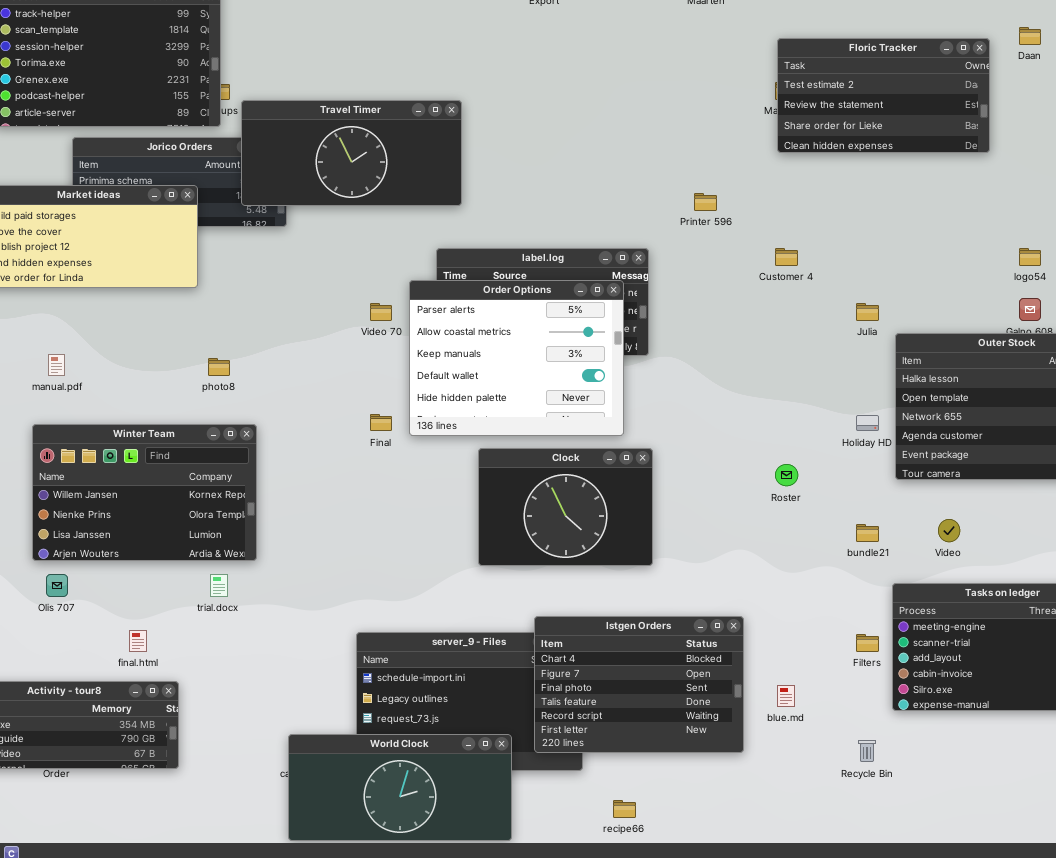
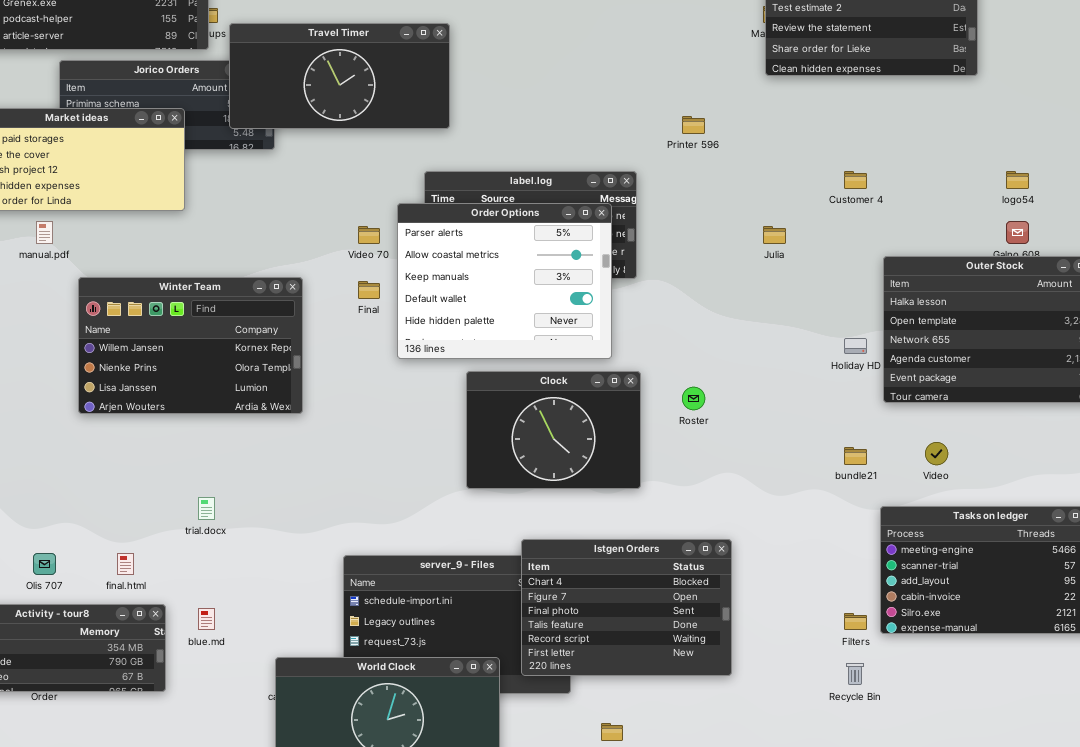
Customer 4: [775,248,798,266] -> [844,171,867,189], moved
Julia: [856,303,879,321] -> [763,226,786,244], moved
manual.pdf: [48,354,65,376] -> [36,221,53,244], moved
Final: [370,414,392,431] -> [358,281,380,299], moved
Winter Team: [32,424,257,561] -> [78,277,303,414], moved
Roster: [775,464,798,486] -> [682,387,705,410], moved
Olis 707: [46,574,68,597] -> [33,553,56,575], moved
Filters: [856,634,879,652] -> [844,613,867,630], moved
blue.md: [777,685,795,707] -> [198,608,215,630], moved

